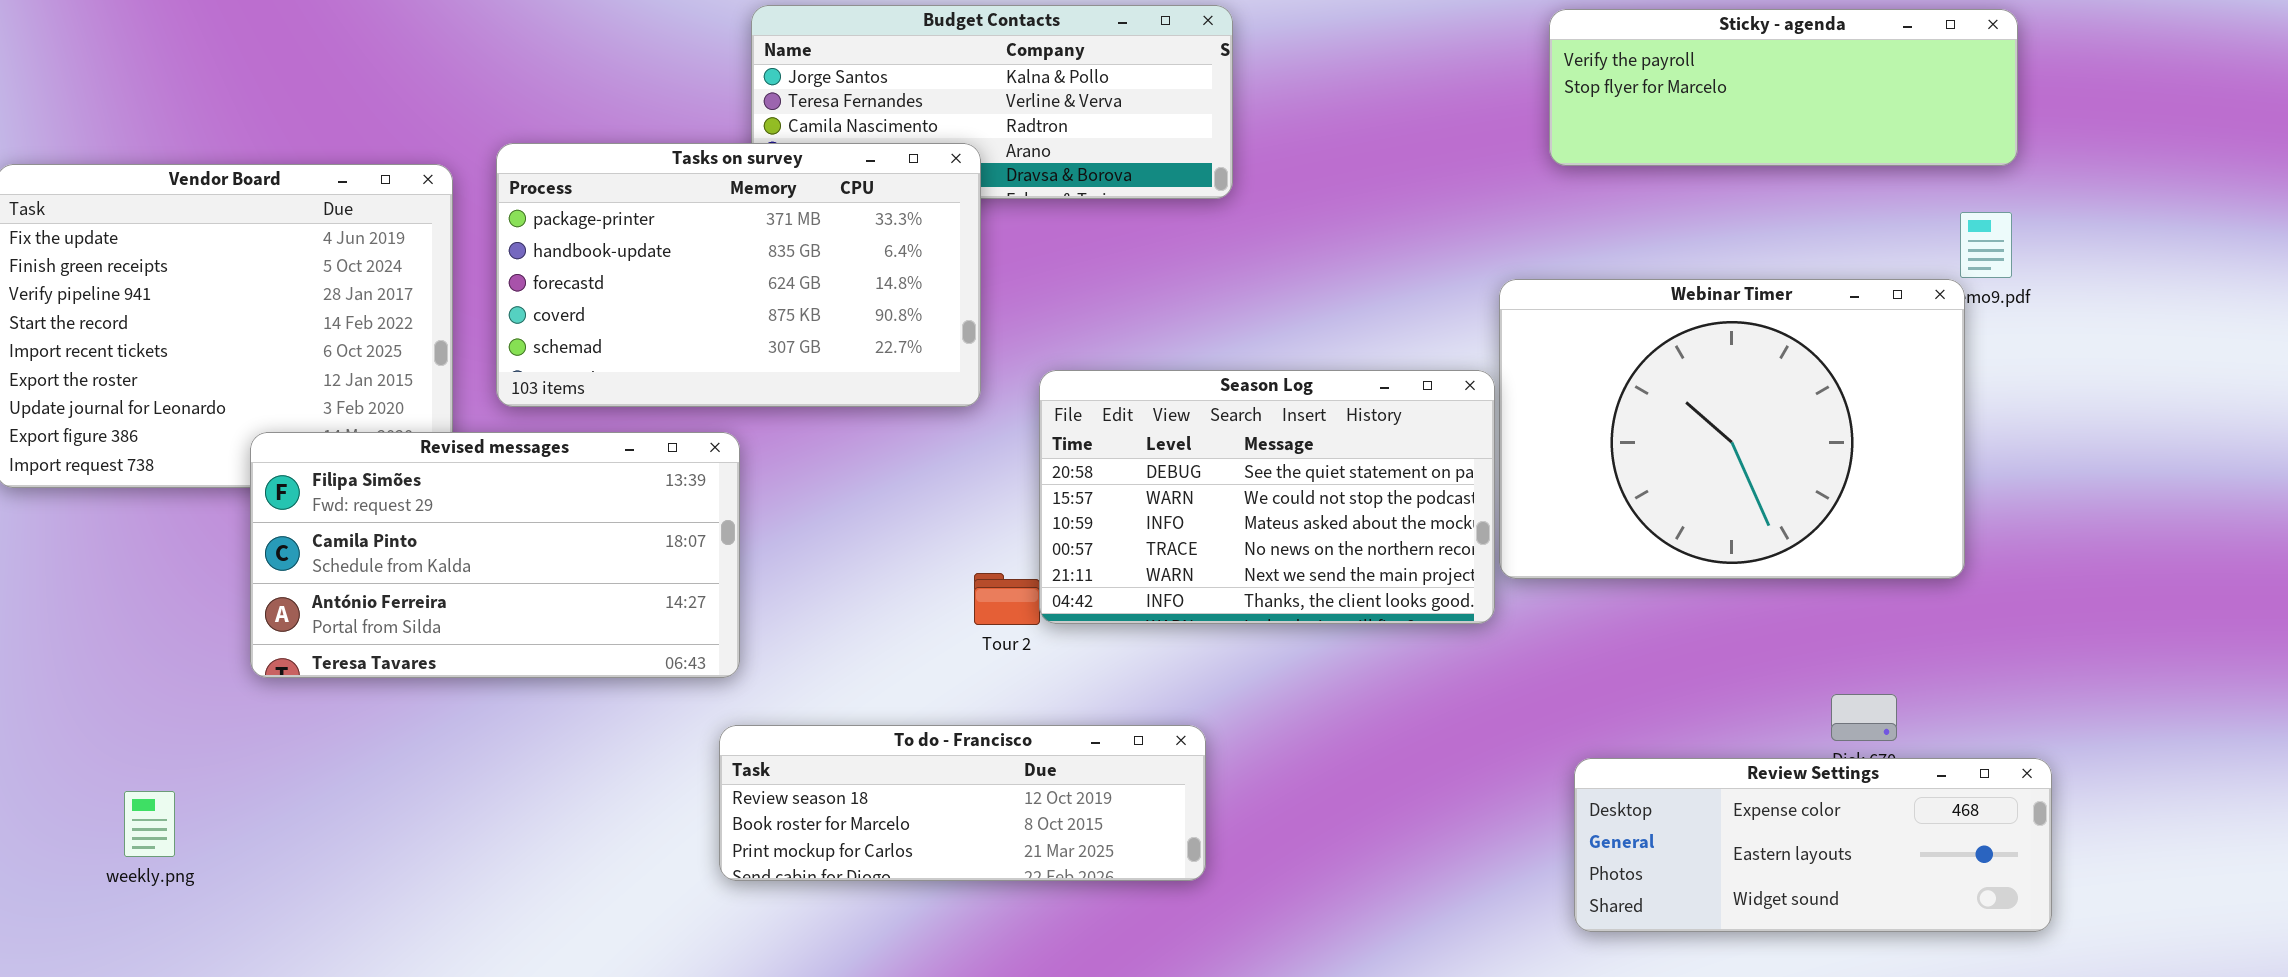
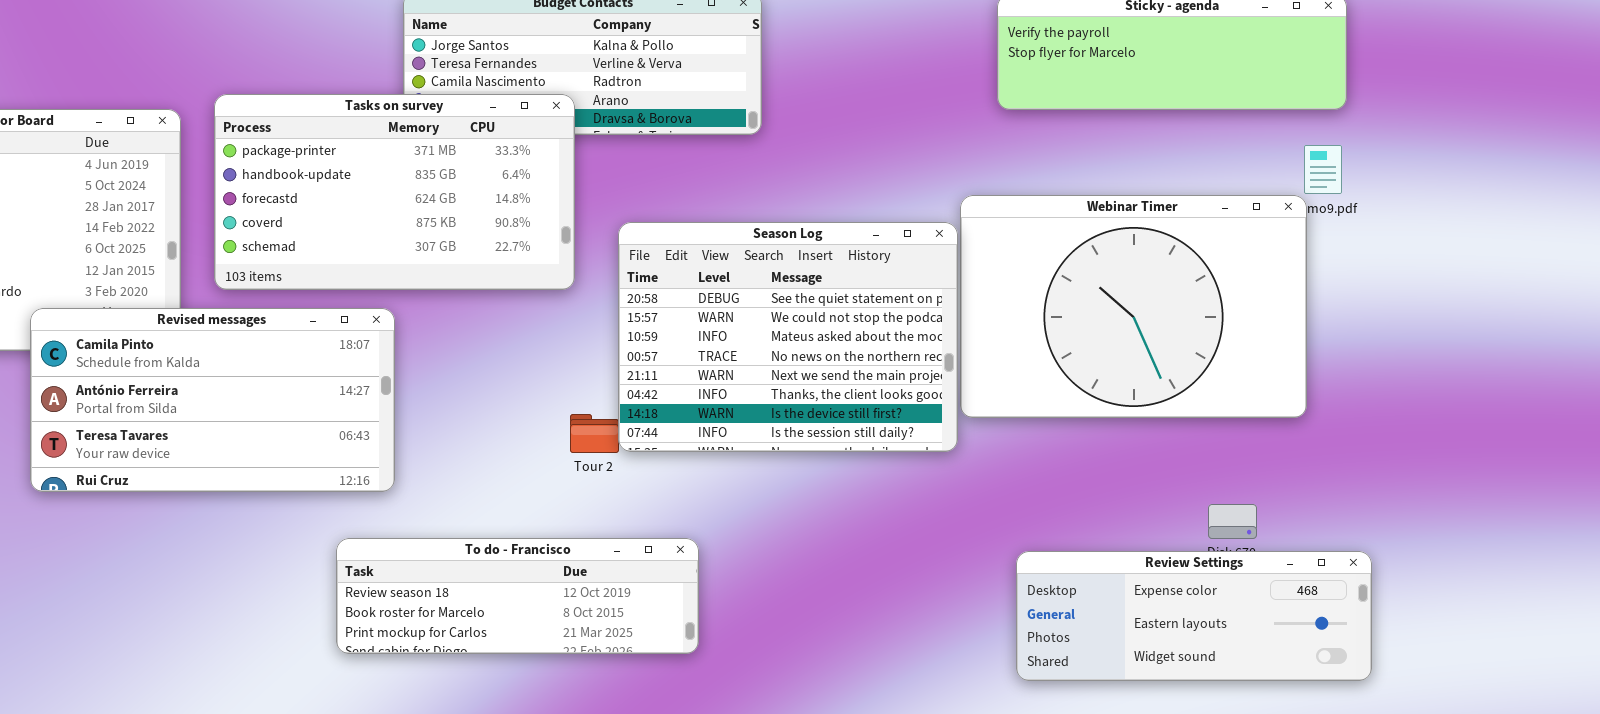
Season Log: [1039,370,1495,624] -> [618,222,958,452], resized
Revised messages: [250,432,740,678] -> [30,308,395,492], scrolled down 1 row
To do - Francisco: [719,725,1206,881] -> [336,538,699,654], moved

